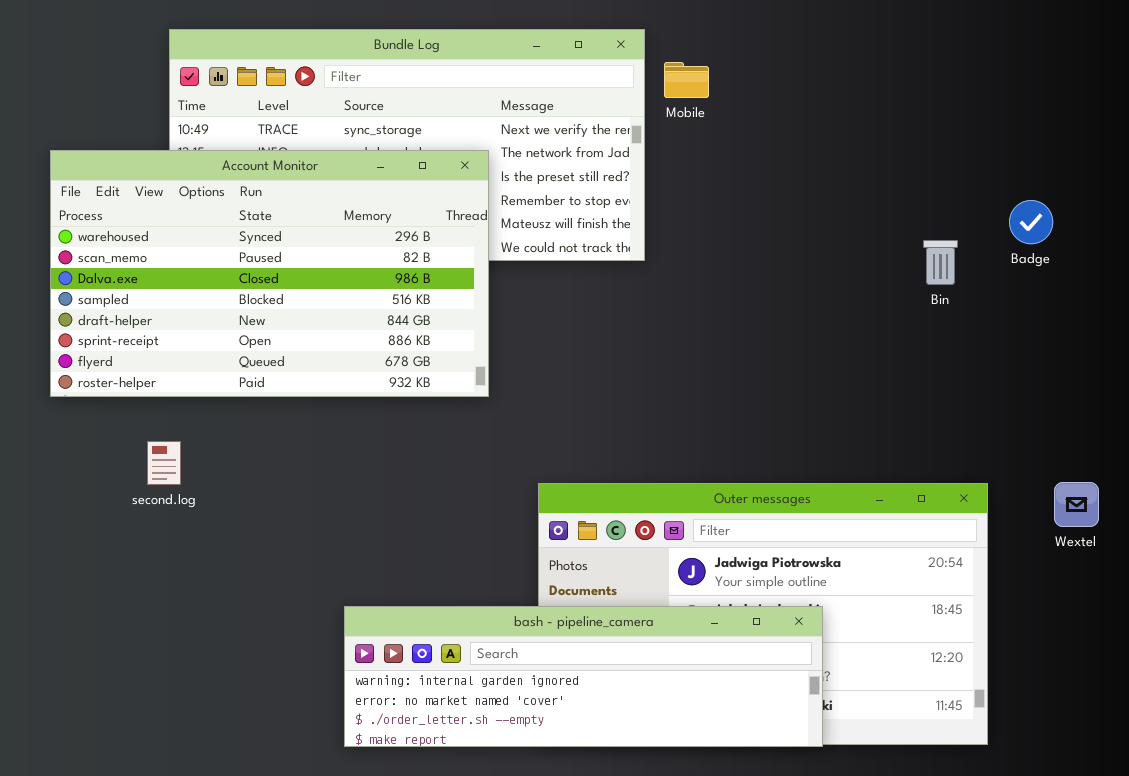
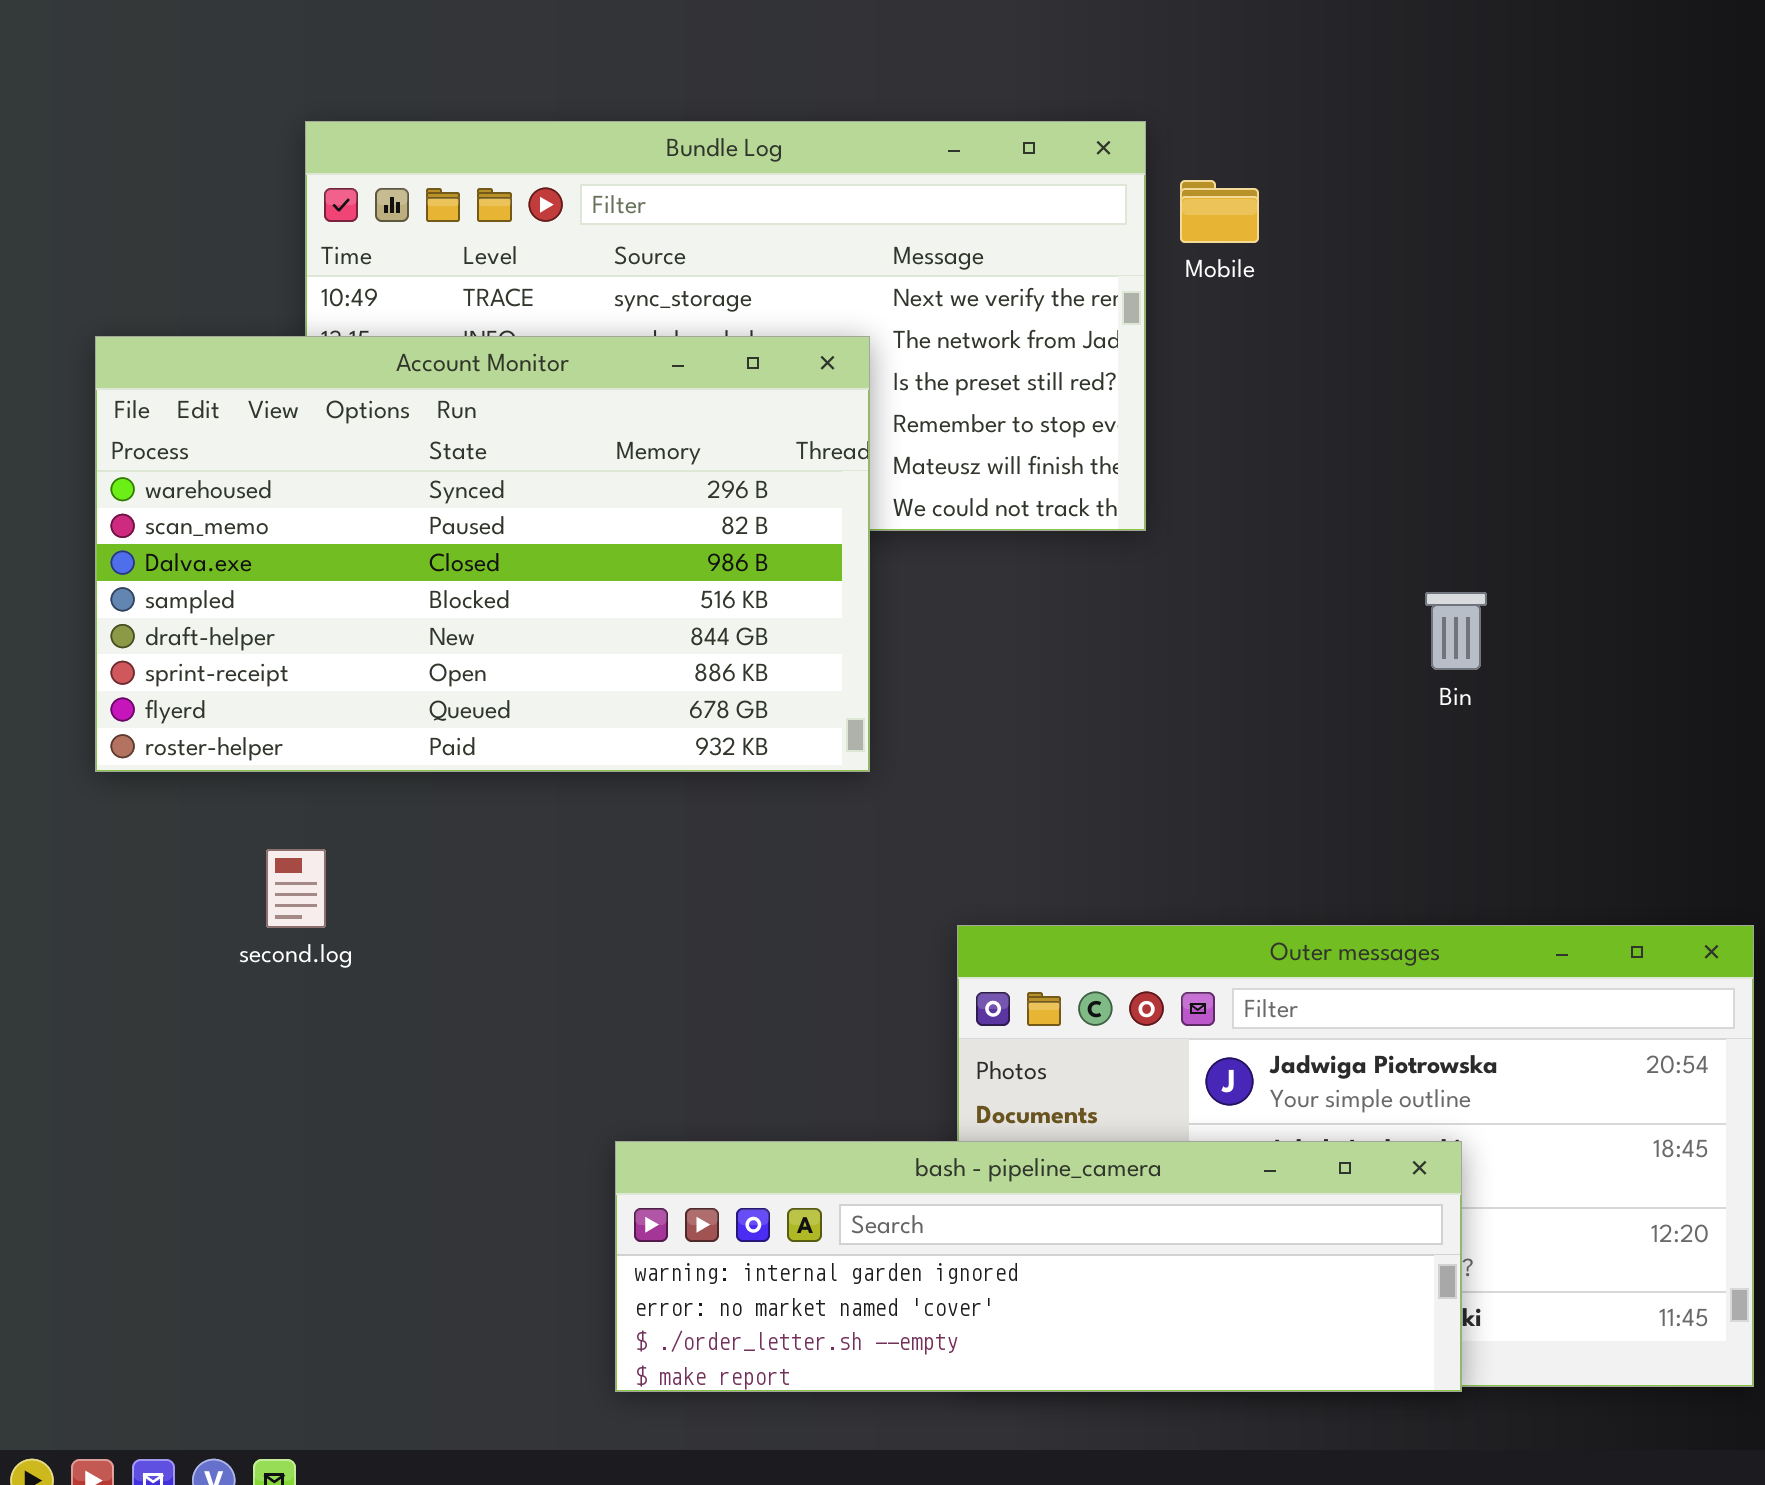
Bin: [923,240,958,285] -> [1425,592,1487,670], moved

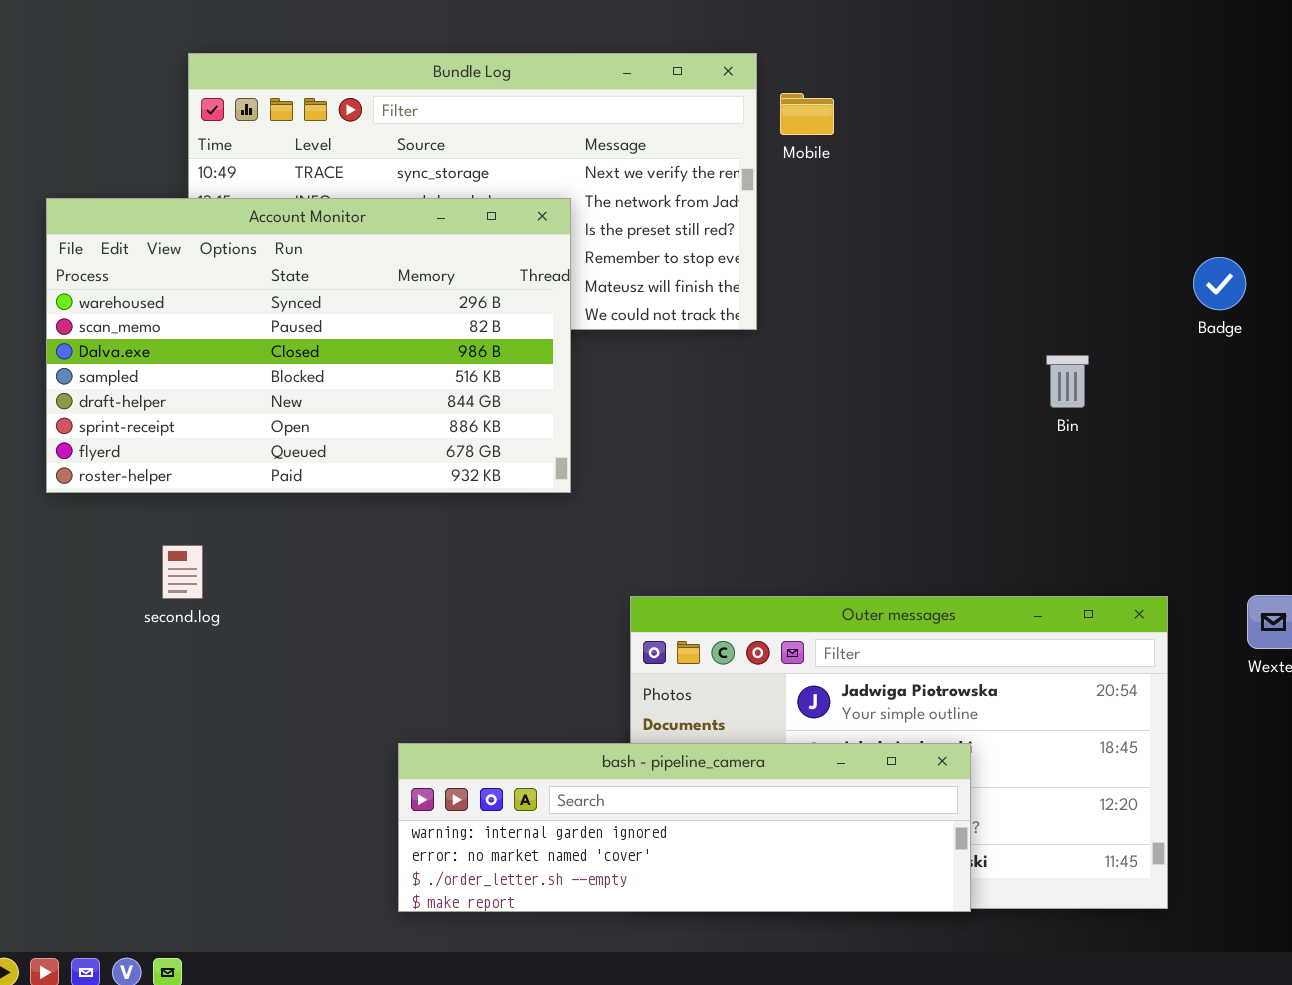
Bin: [1425,592,1487,670] -> [1046,355,1089,408], moved

